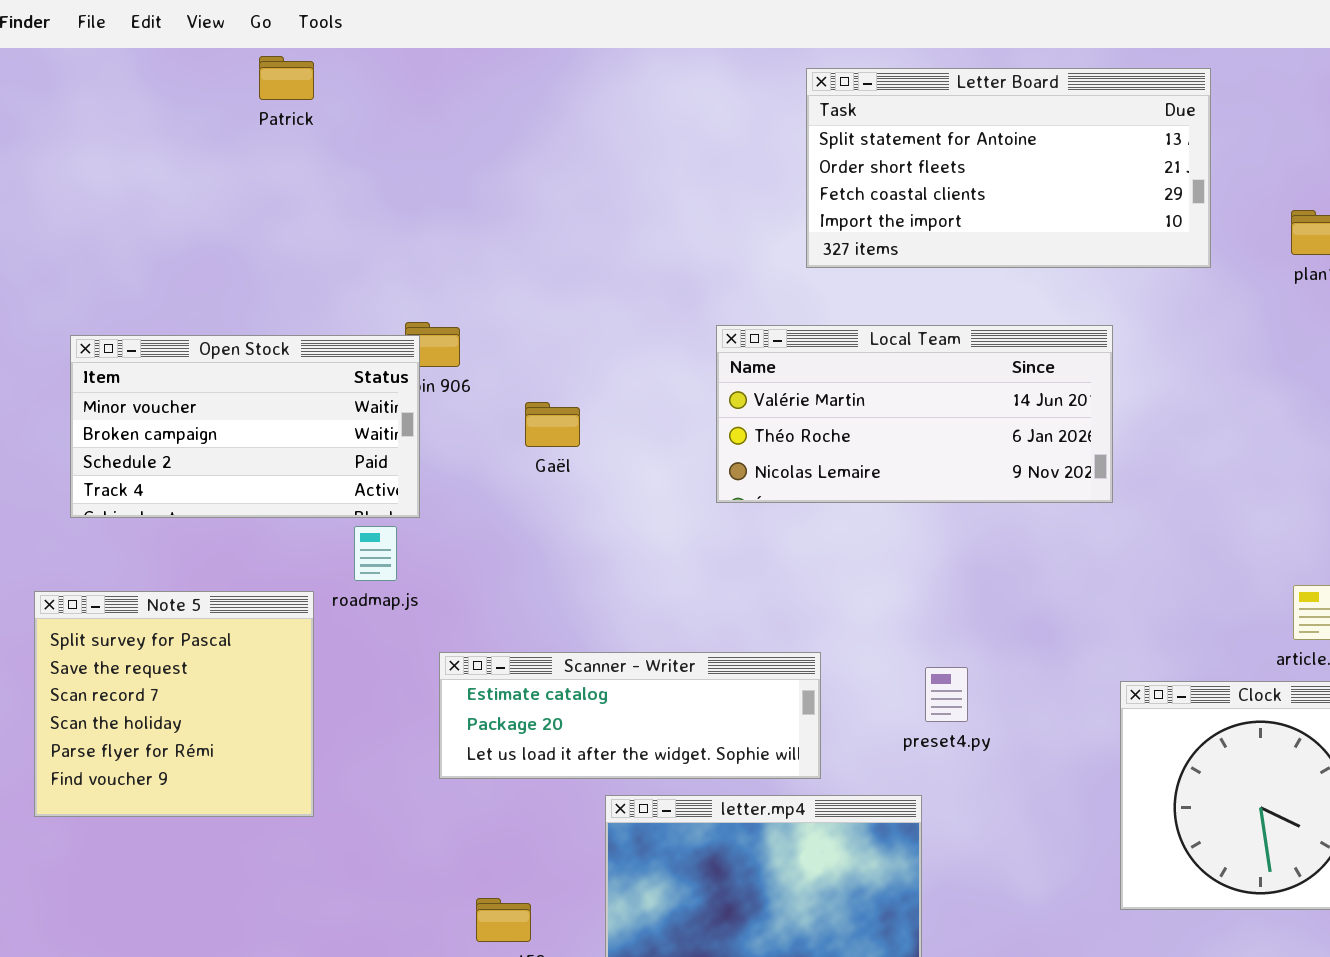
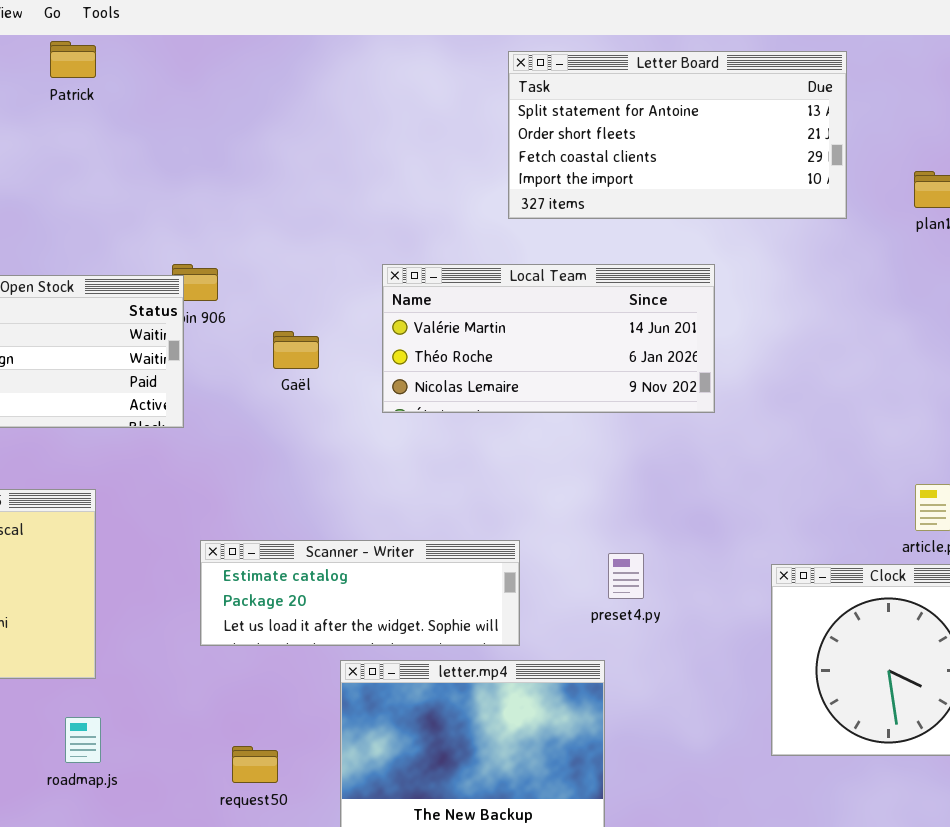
Local Team: [716,325,1113,503] -> [382,264,715,413], moved
roadmap.js: [354,526,397,581] -> [65,717,101,763], moved

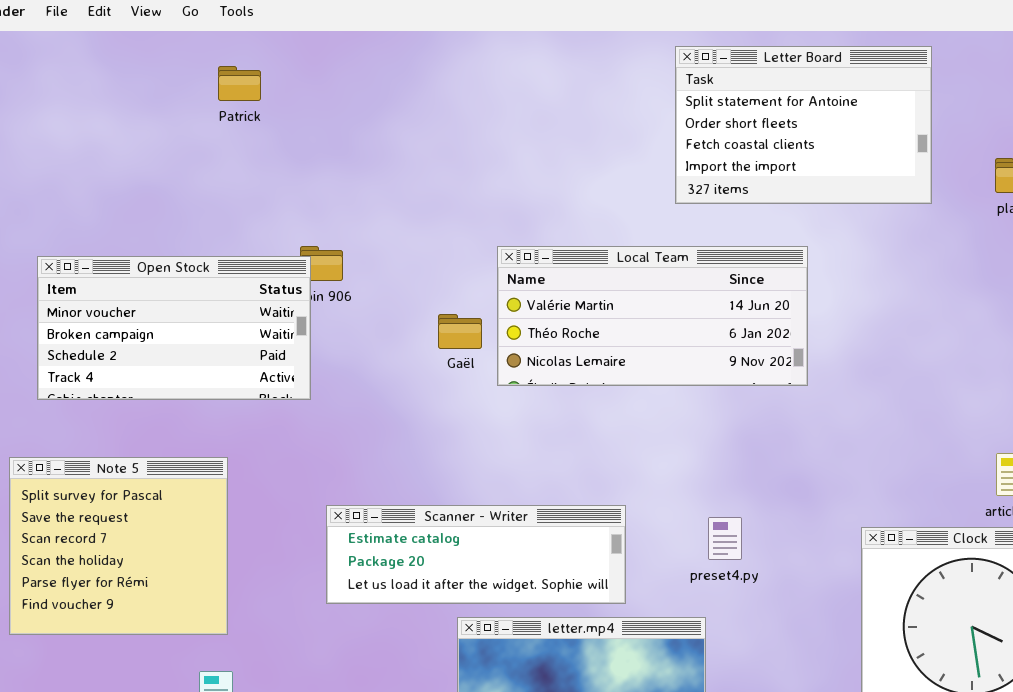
Patrick: [50,41,96,78] -> [218,66,261,101], moved
Letter Board: [508,51,847,219] -> [675,46,932,204], resized
Gaël: [273,331,319,369] -> [438,314,482,349], moved

